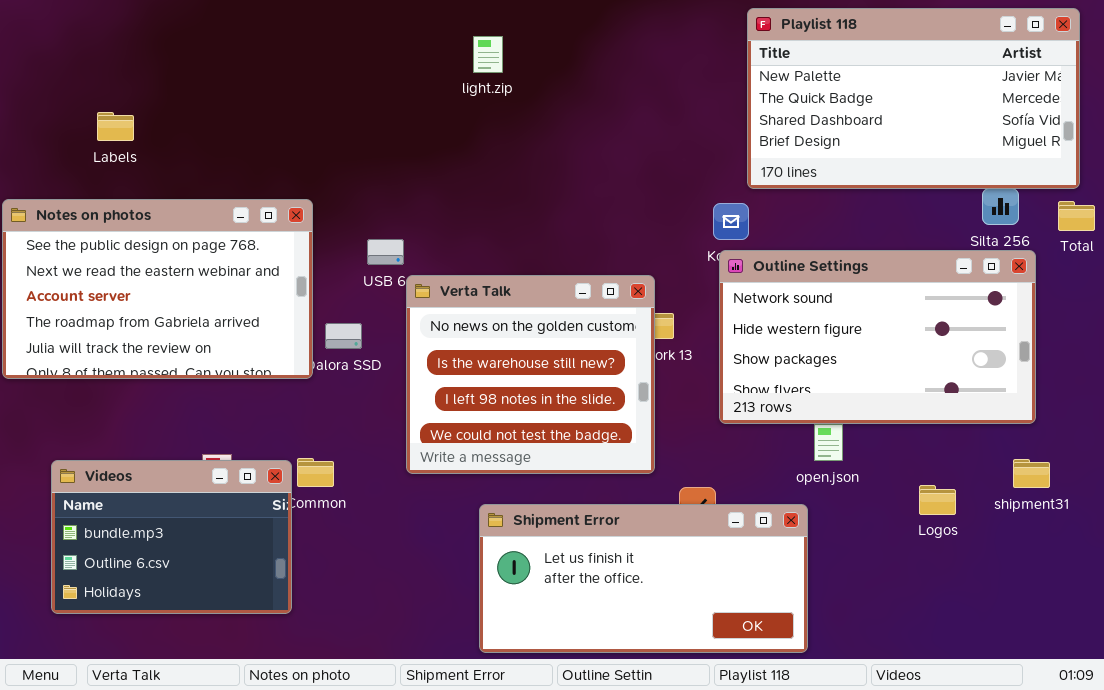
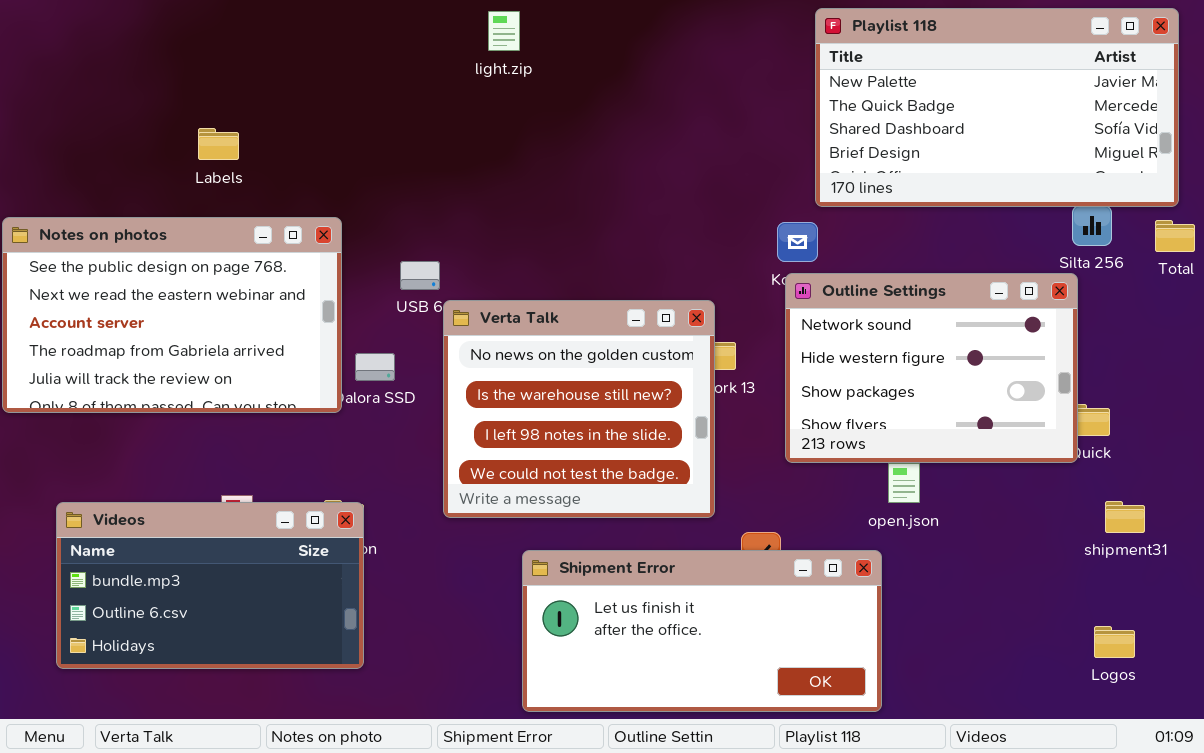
light.zip: [473,36,503,73] -> [488,11,520,51], moved
Labels: [97,112,134,141] -> [198,128,239,160], moved
Outline Settings: [719,250,1036,424] -> [785,273,1078,463], resized
Videos: [51,460,292,614] -> [56,502,364,669], resized
Logos: [919,485,956,515] -> [1094,626,1135,658], moved

